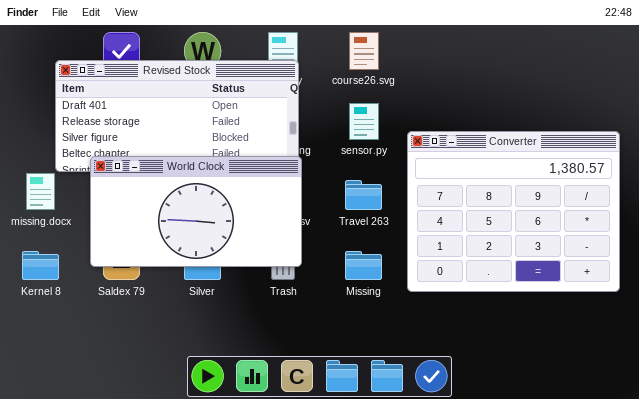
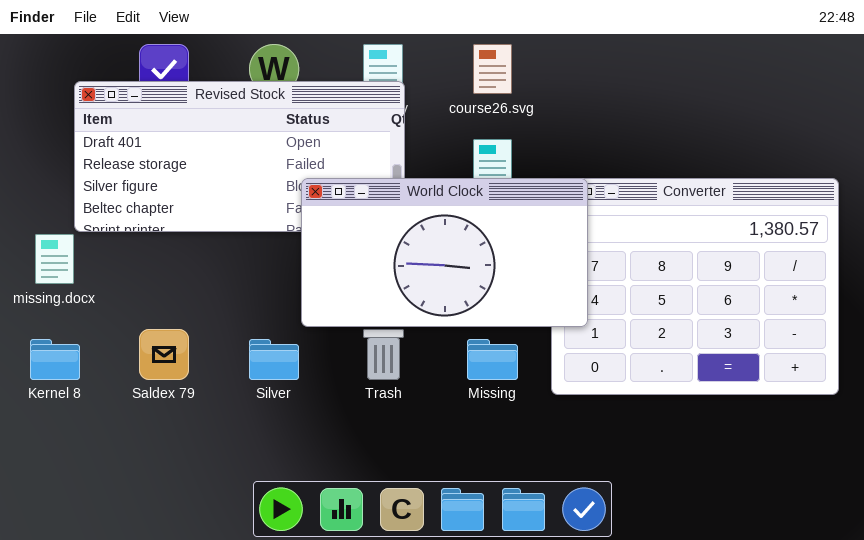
World Clock: [90,156,302,267] -> [301,178,588,327], moved

